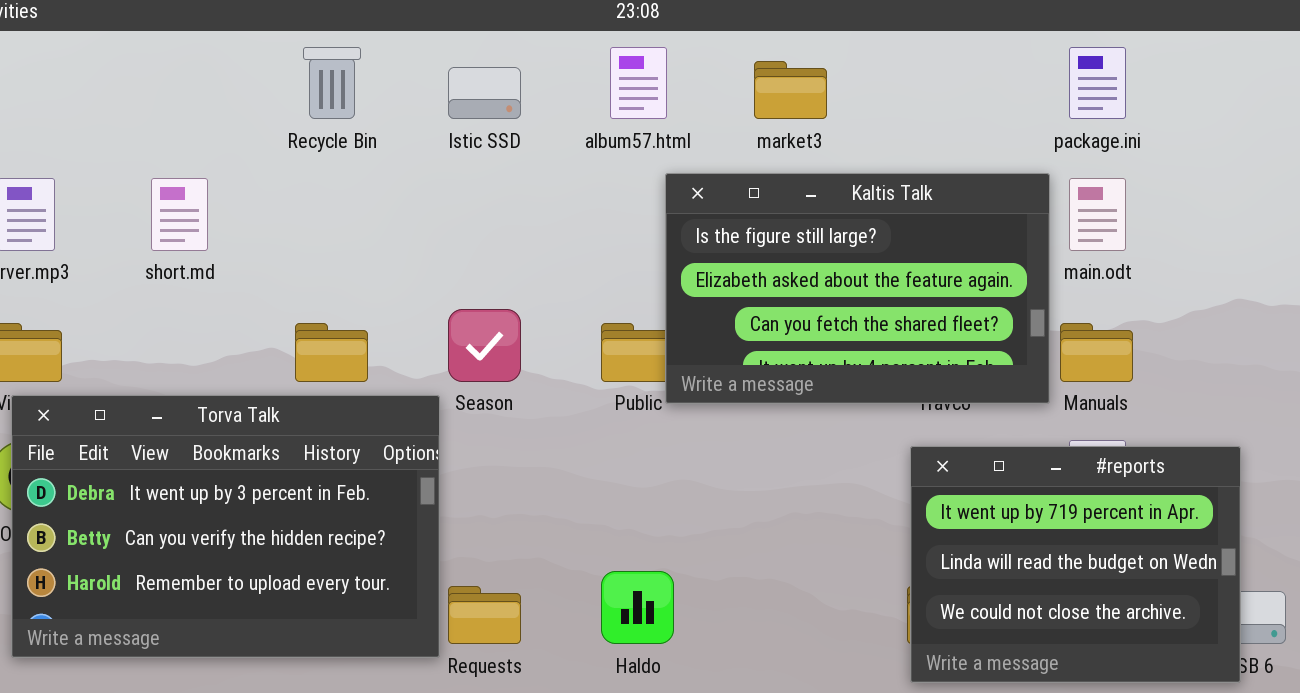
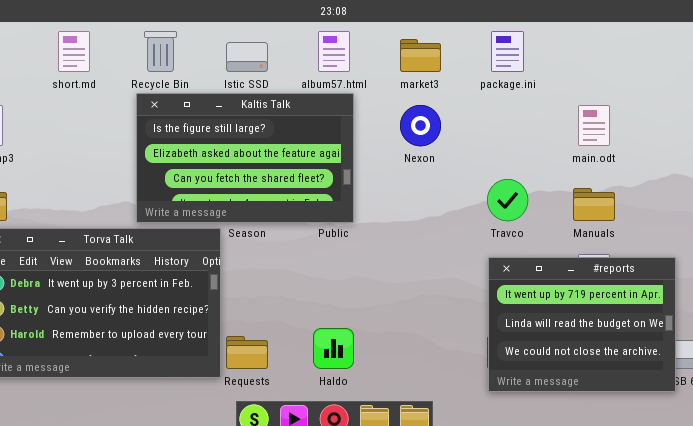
package.ini: [1069,47,1126,119] -> [491,31,524,72], moved
Kaltis Talk: [665,173,1050,404] -> [136,93,354,223], moved
short.md: [151,178,208,251] -> [58,31,90,72], moved

